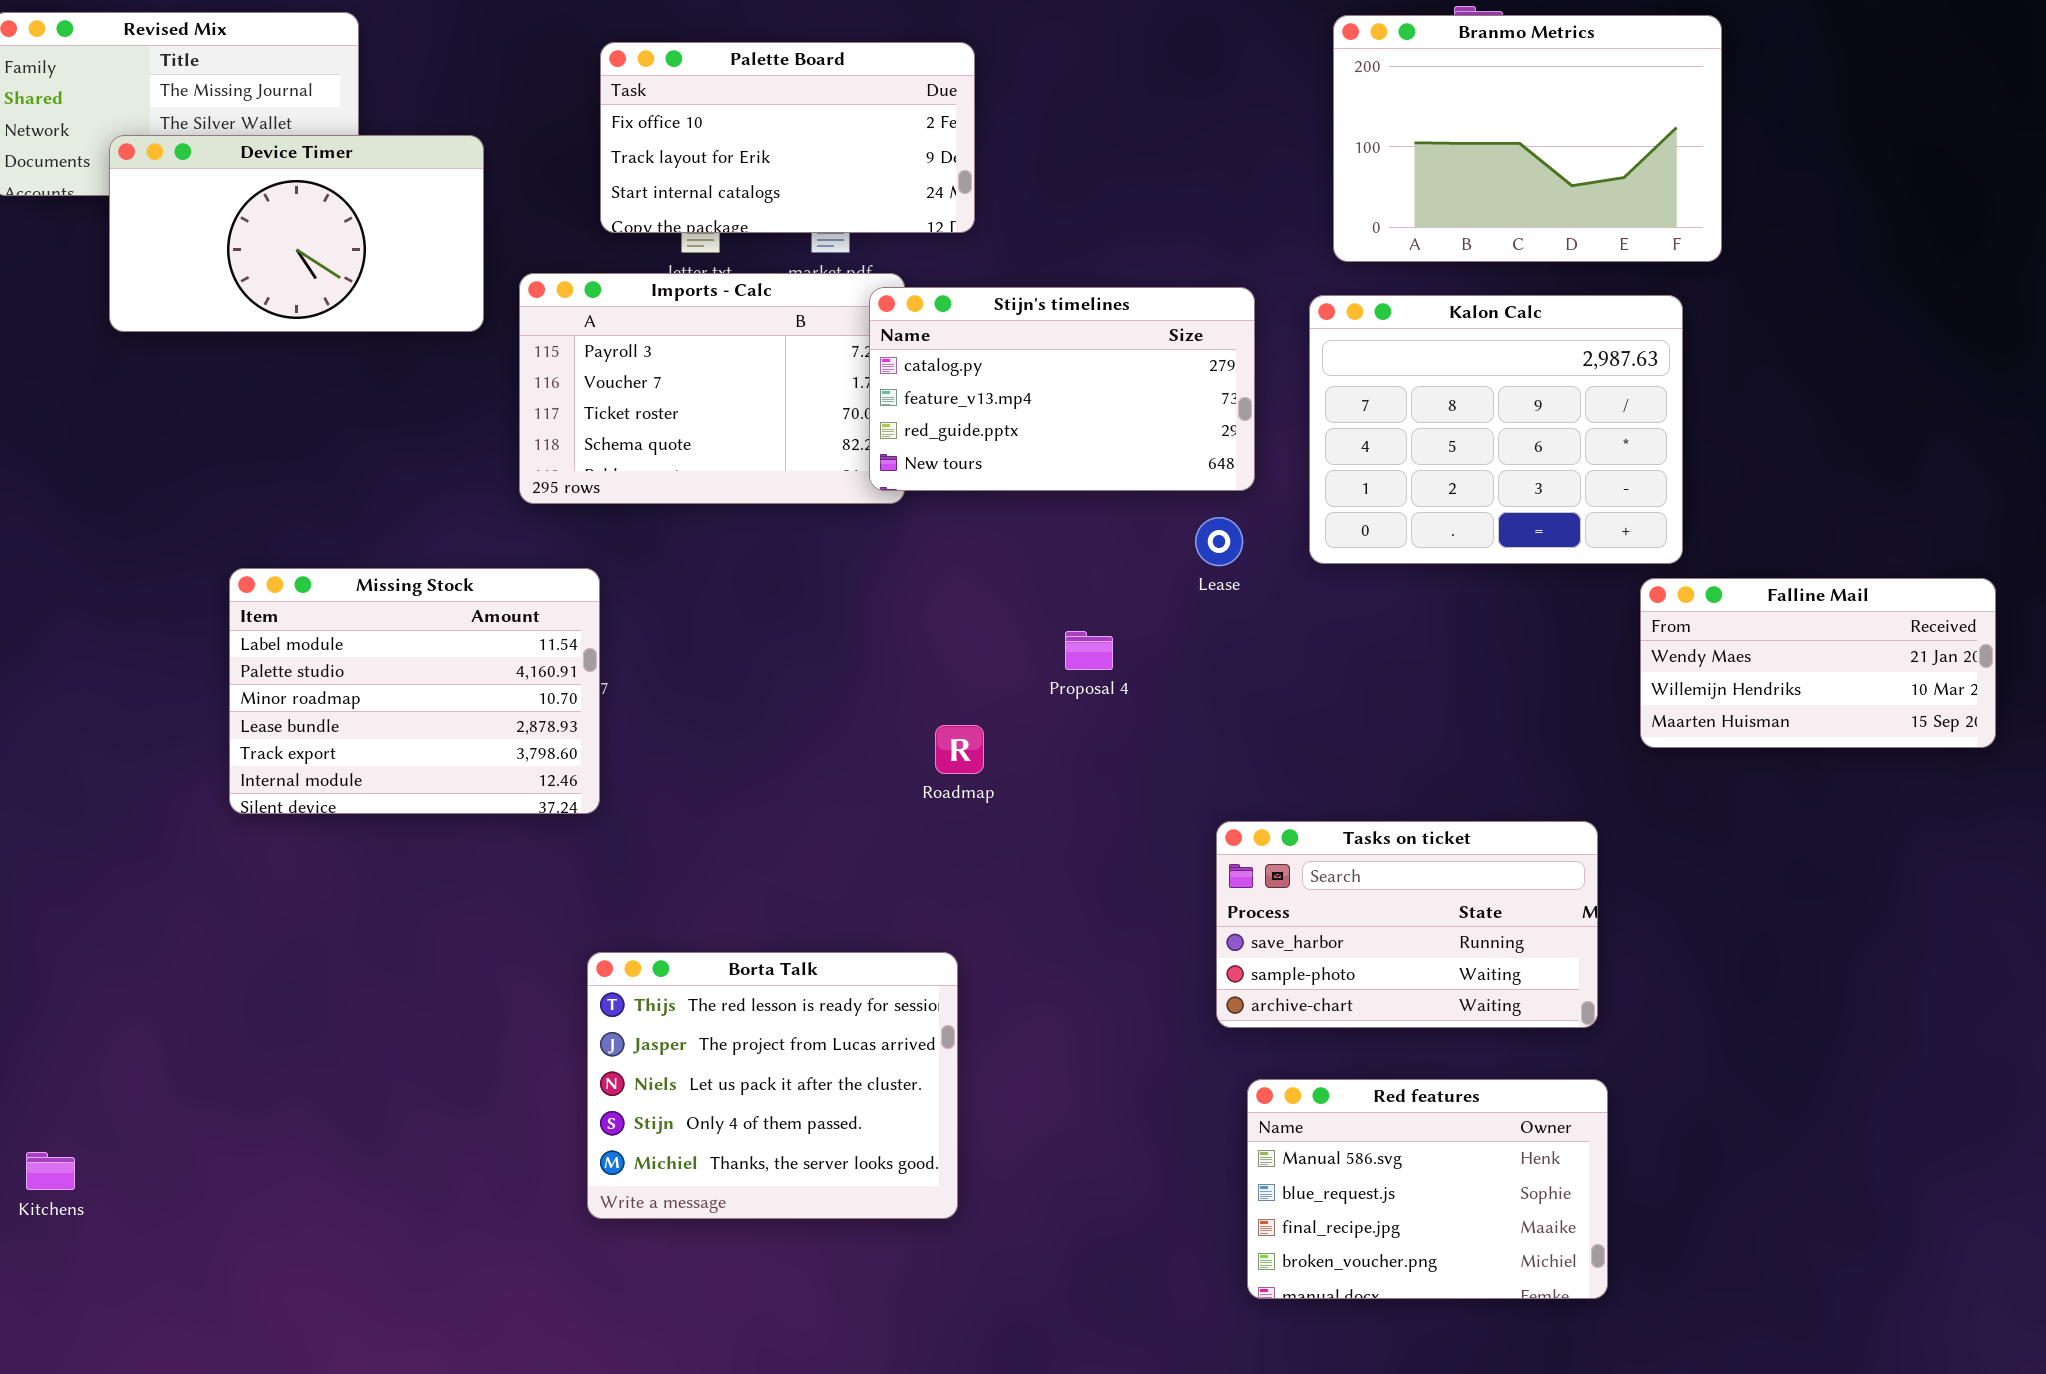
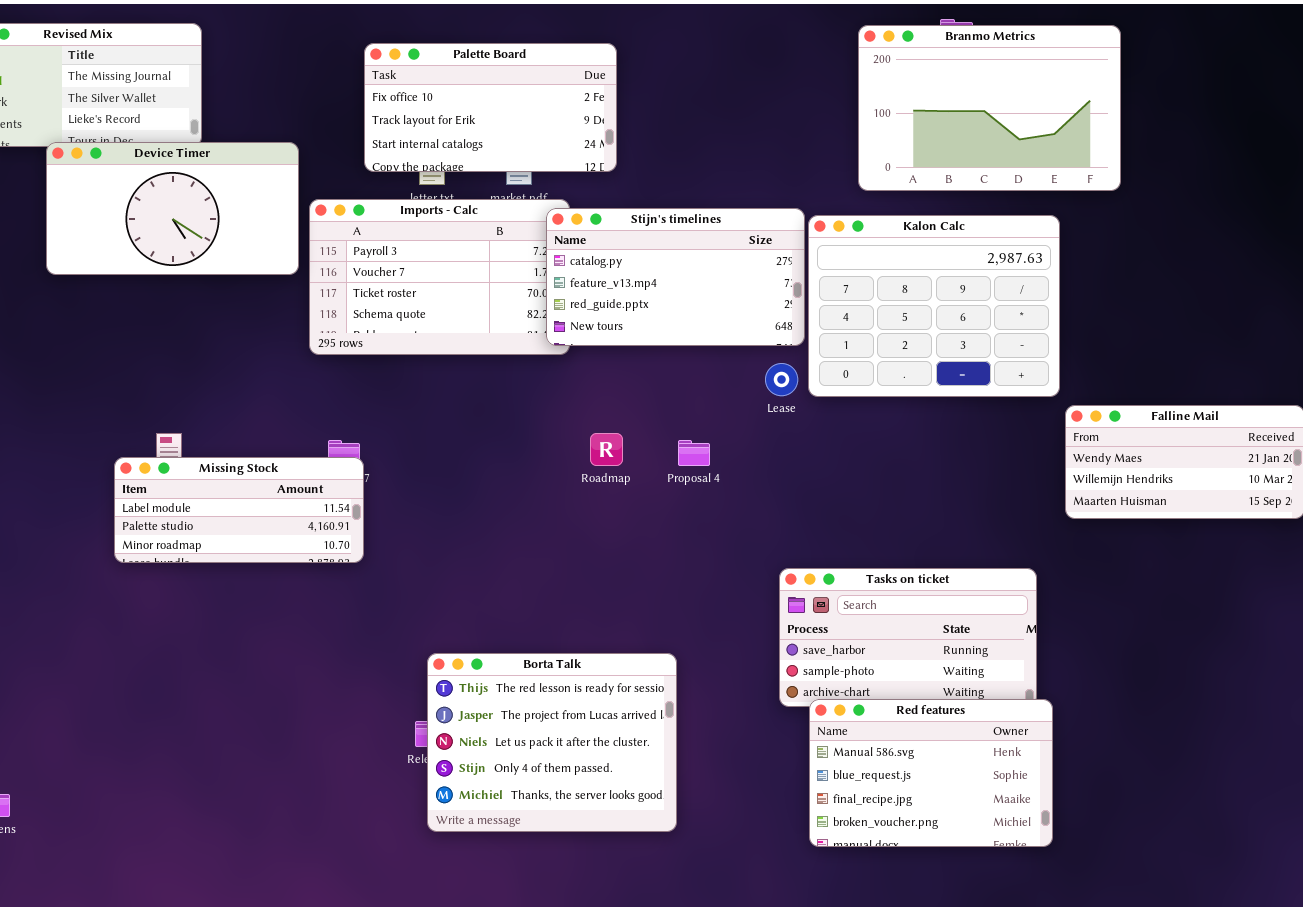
Device Timer: [109,135,484,332] -> [46,142,299,275], moved
Kalon Calc: [1309,295,1683,564] -> [808,215,1060,397], moved
Missing Stock: [229,568,600,814] -> [114,457,364,563], resized
Roadmap: [935,725,984,774] -> [590,433,623,466], moved
Borta Talk: [587,952,958,1219] -> [427,653,677,832], moved
Red features: [1247,1079,1608,1299] -> [809,699,1053,847], moved

